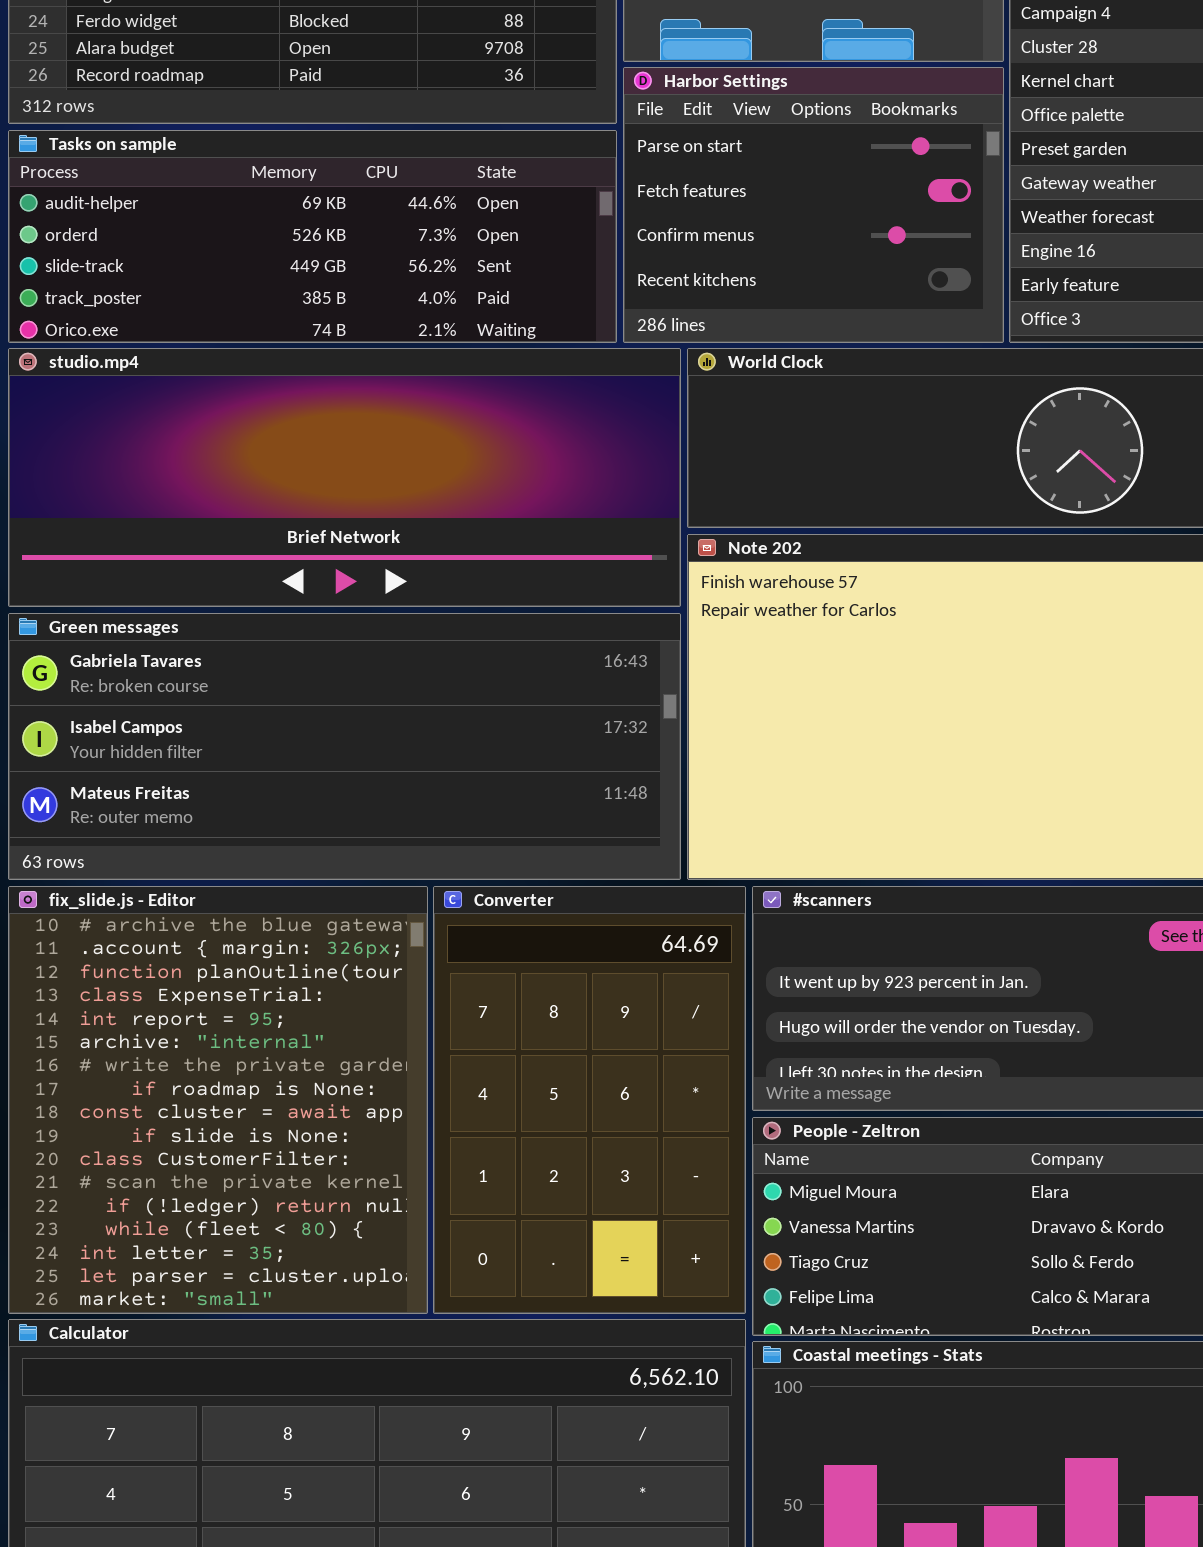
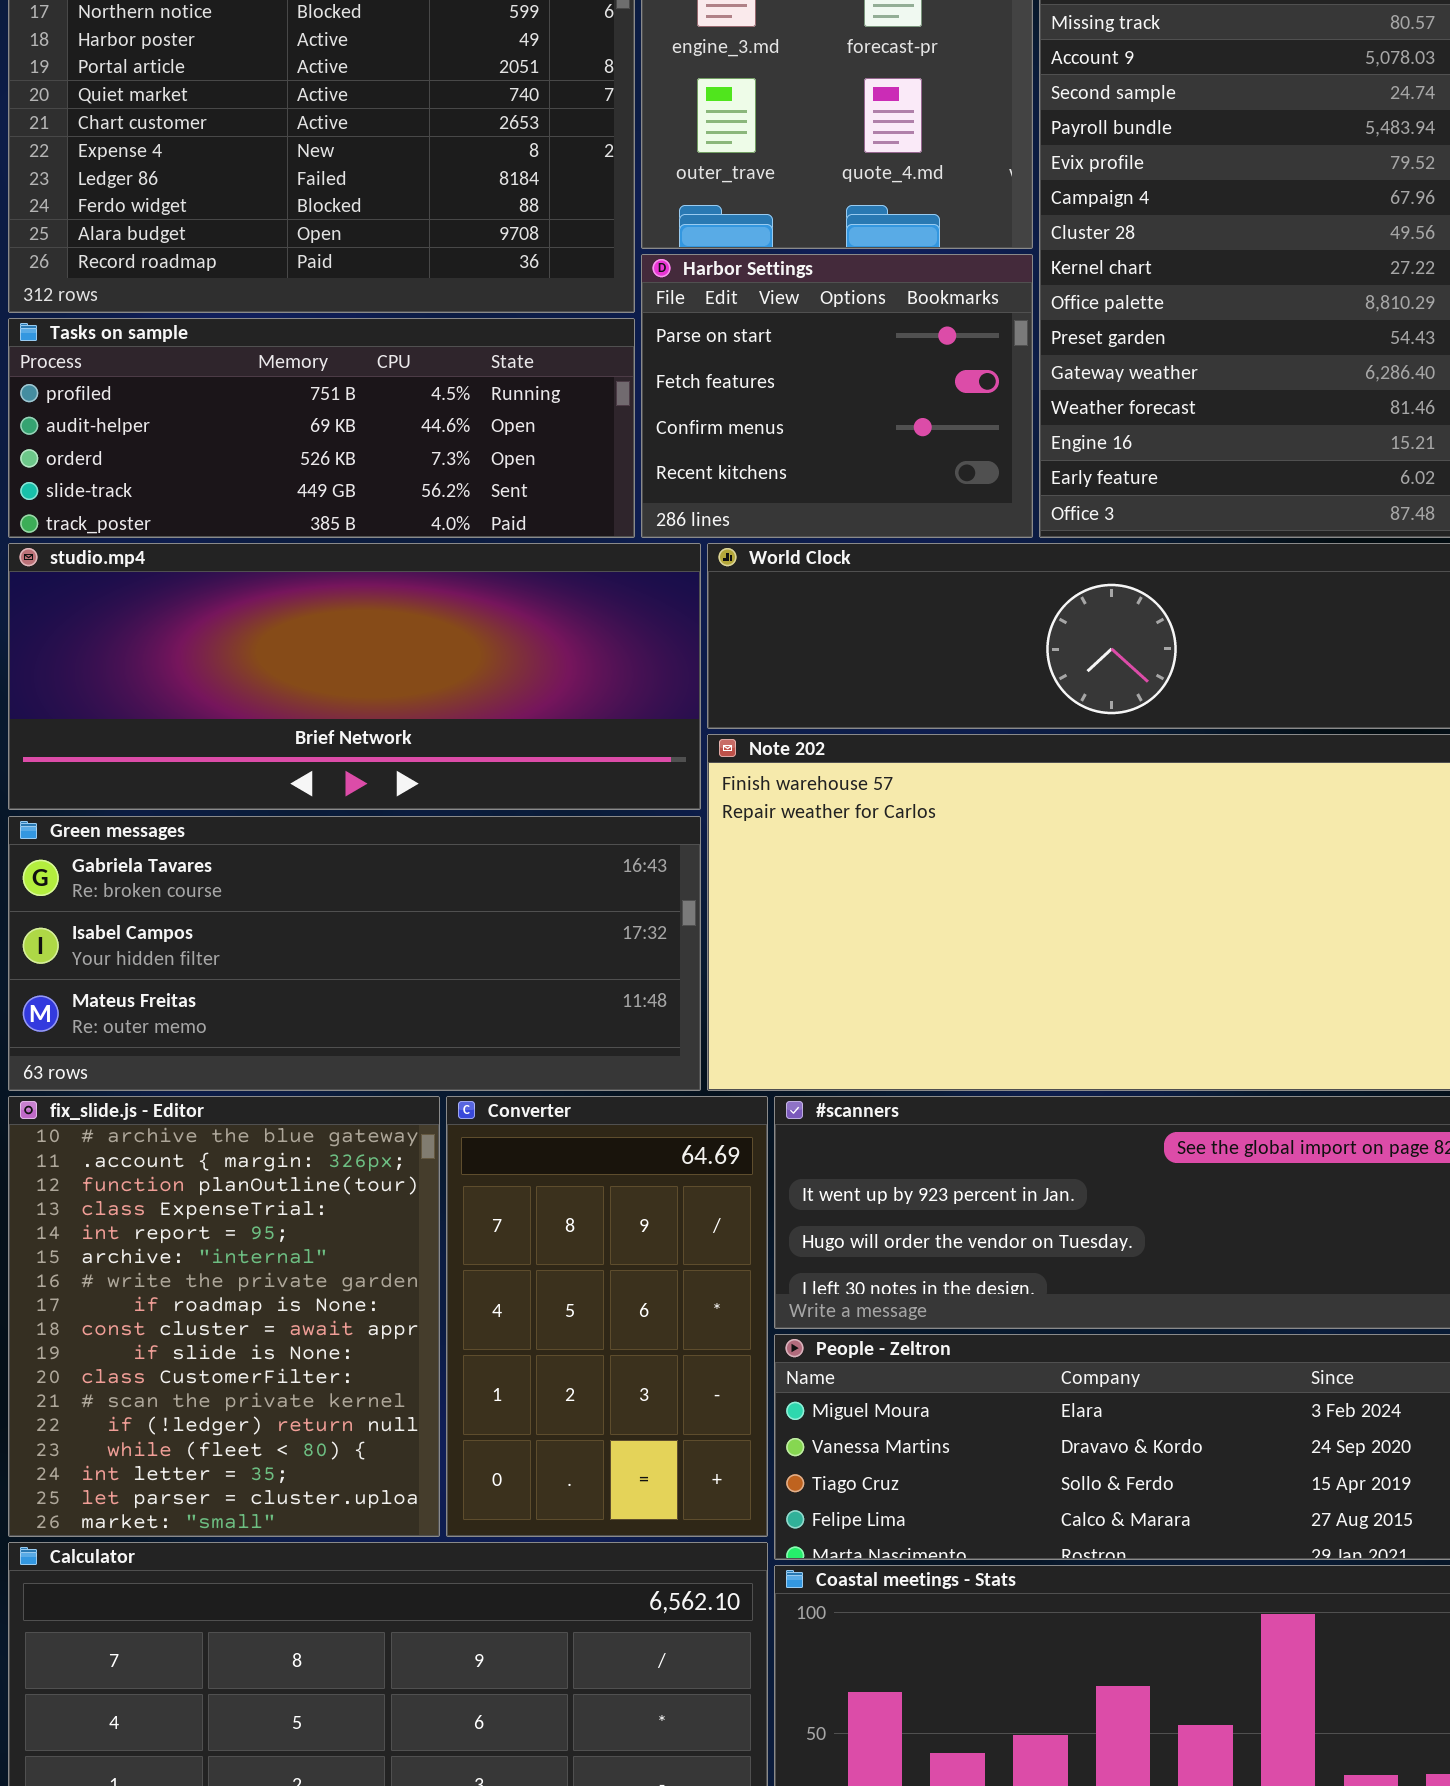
Tasks on sample: [8,130,617,343] -> [8,318,635,538], scrolled up 1 row

